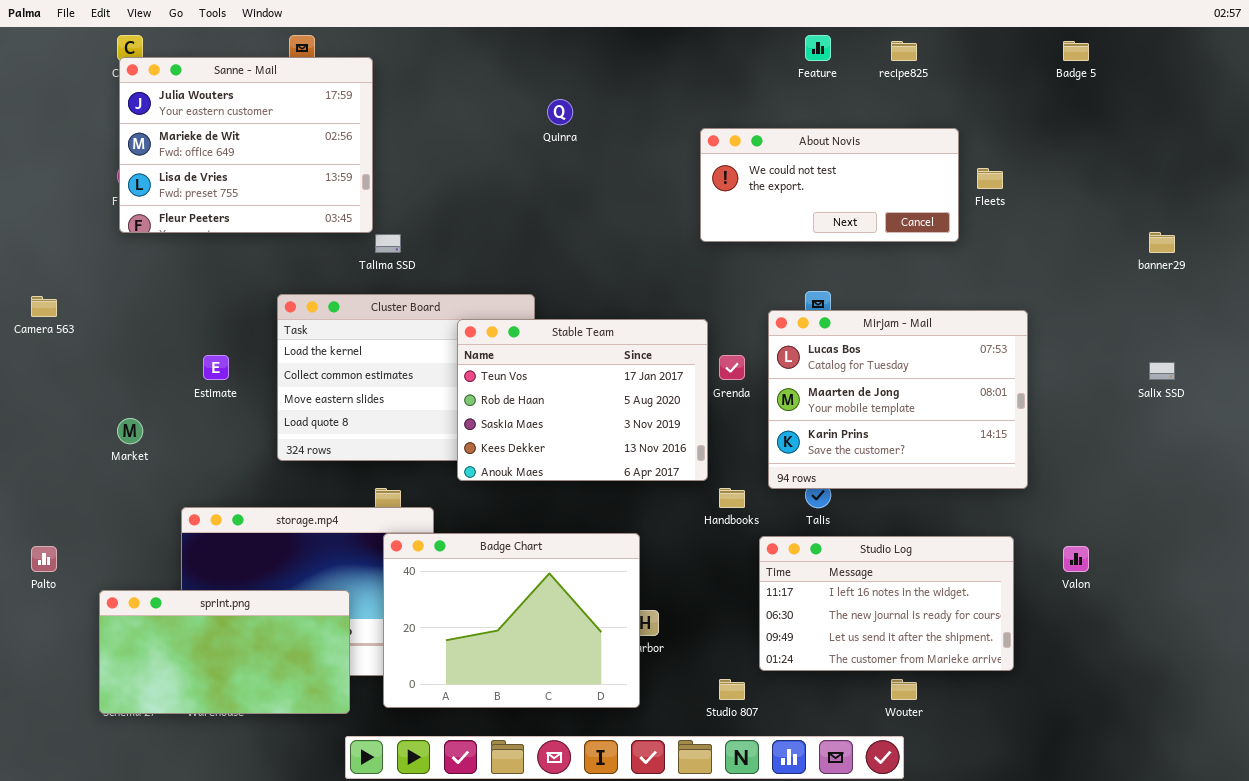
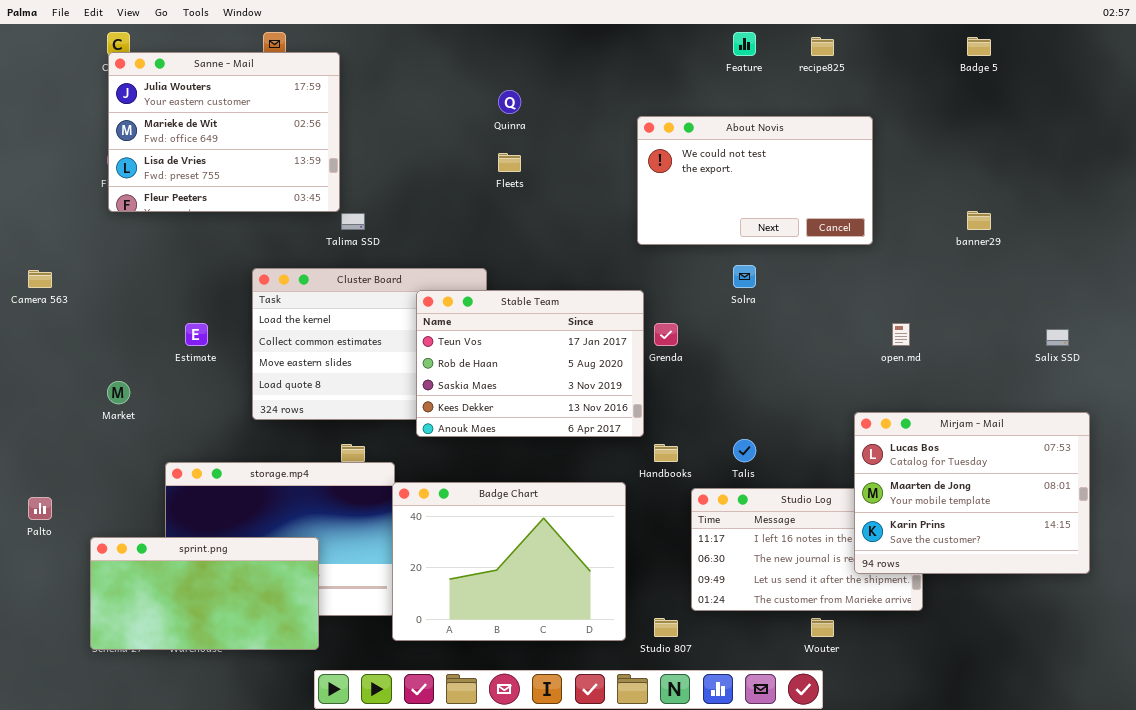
About Novis: [700,128,959,242] -> [637,116,873,245], resized
Fleets: [977,168,1003,189] -> [498,153,521,172], moved
banner29: [1149,232,1175,253] -> [967,211,991,230], moved
Mirjam - Mail: [768,310,1028,489] -> [854,412,1090,574], moved
Badge Chart: [383,533,640,708] -> [392,482,626,641], moved

